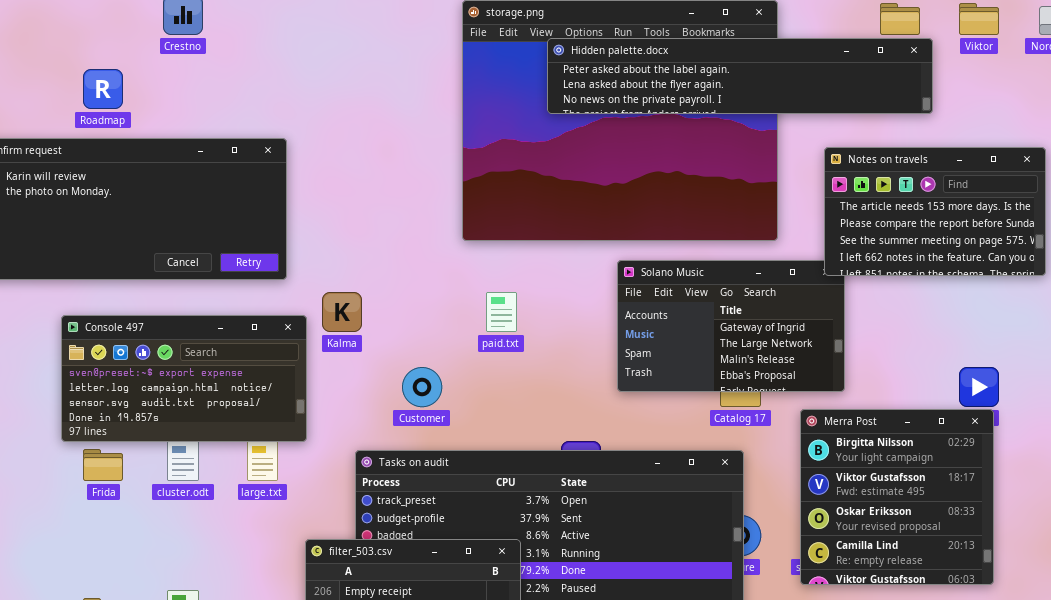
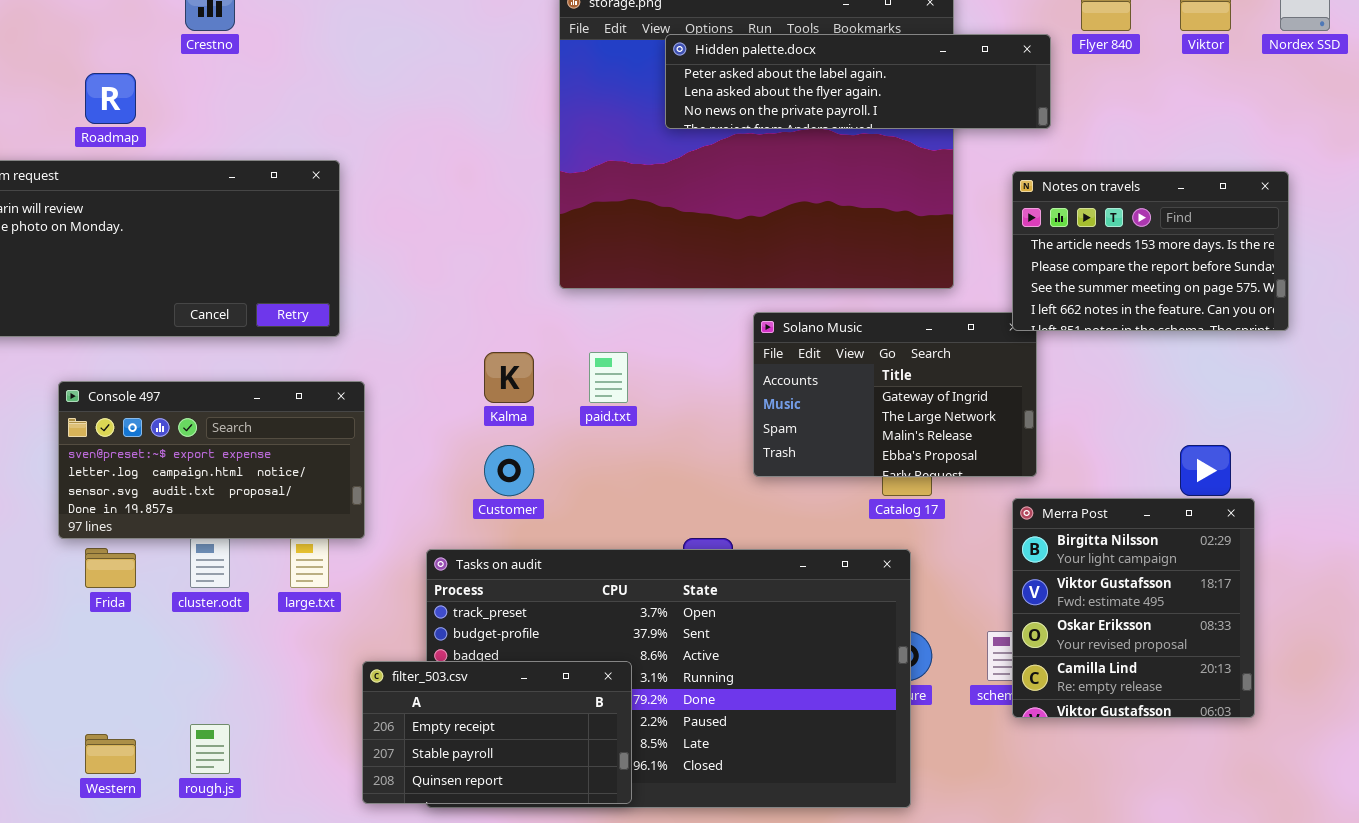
Hidden palette.docx: [547,38,933,114] -> [665,34,1051,129], resized
Kalma: [322,292,362,332] -> [484,352,534,403], moved
Merra Post: [800,409,994,585] -> [1012,498,1255,718], moved

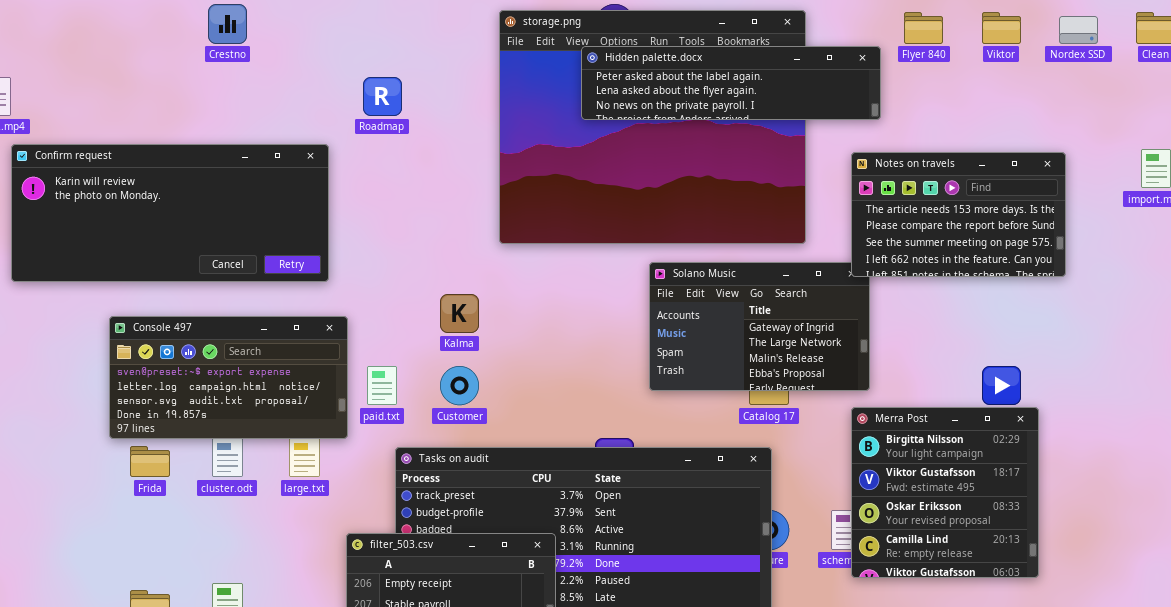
Roadmap: [85,73,136,124] -> [363,77,402,116], moved
paid.txt: [589,352,628,403] -> [367,366,397,405], moved

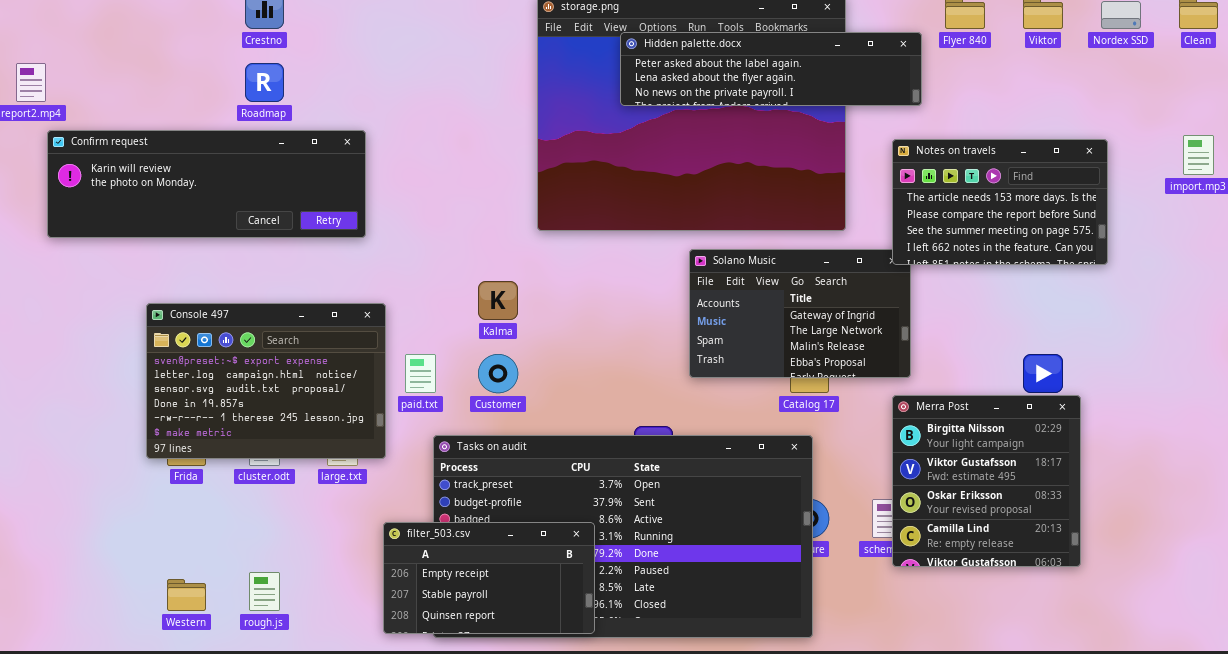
Roadmap: [363,77,402,116] -> [245,63,284,102], moved
Confirm request: [11,144,329,282] -> [47,130,366,238], resized
Console 497: [109,316,348,439] -> [146,303,386,459], resized

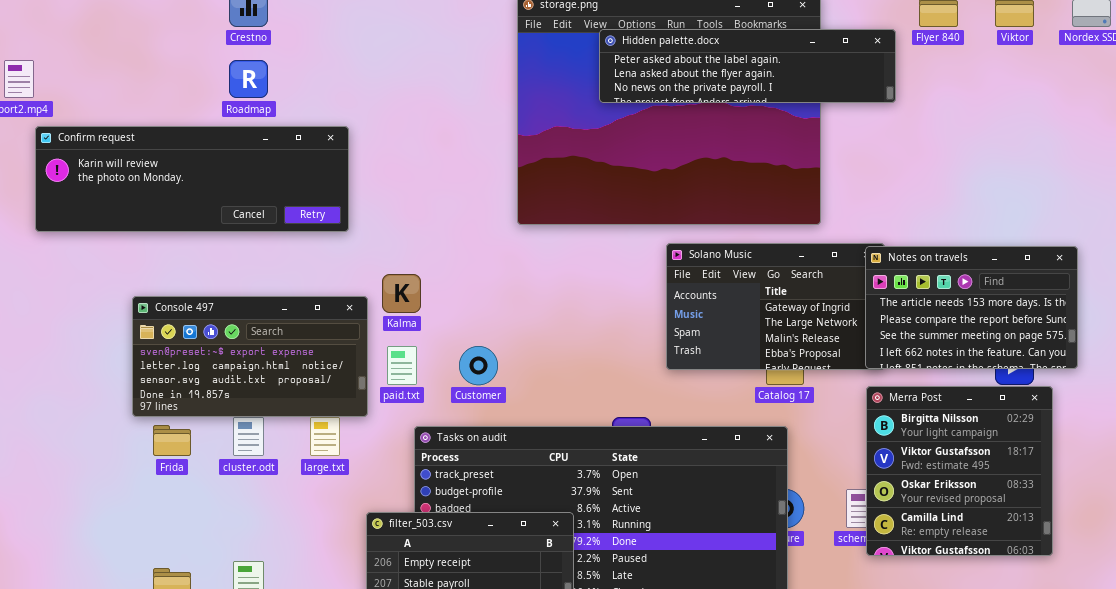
Notes on travels: [892,139,1108,265] -> [865,246,1078,369], moved
Kalma: [478,281,518,320] -> [382,274,421,313], moved
Console 497: [146,303,386,459] -> [132,296,368,417], resized

